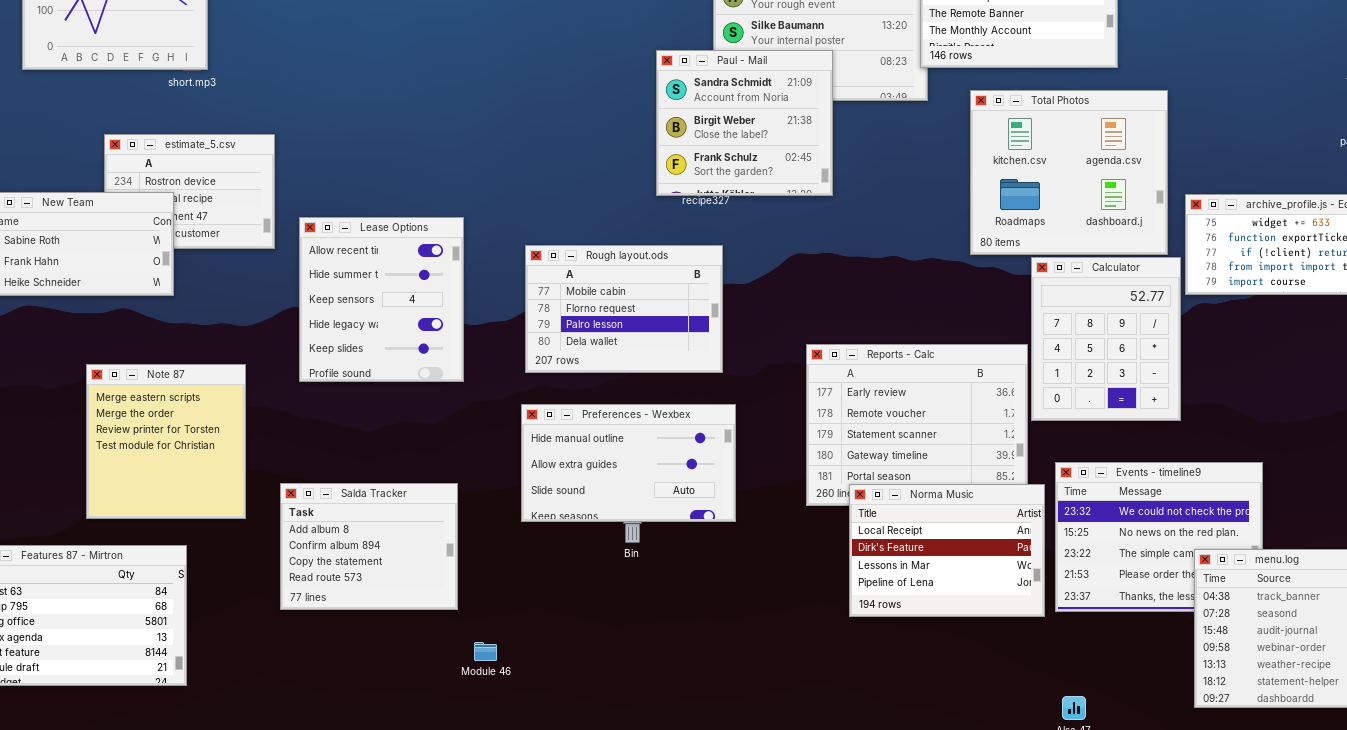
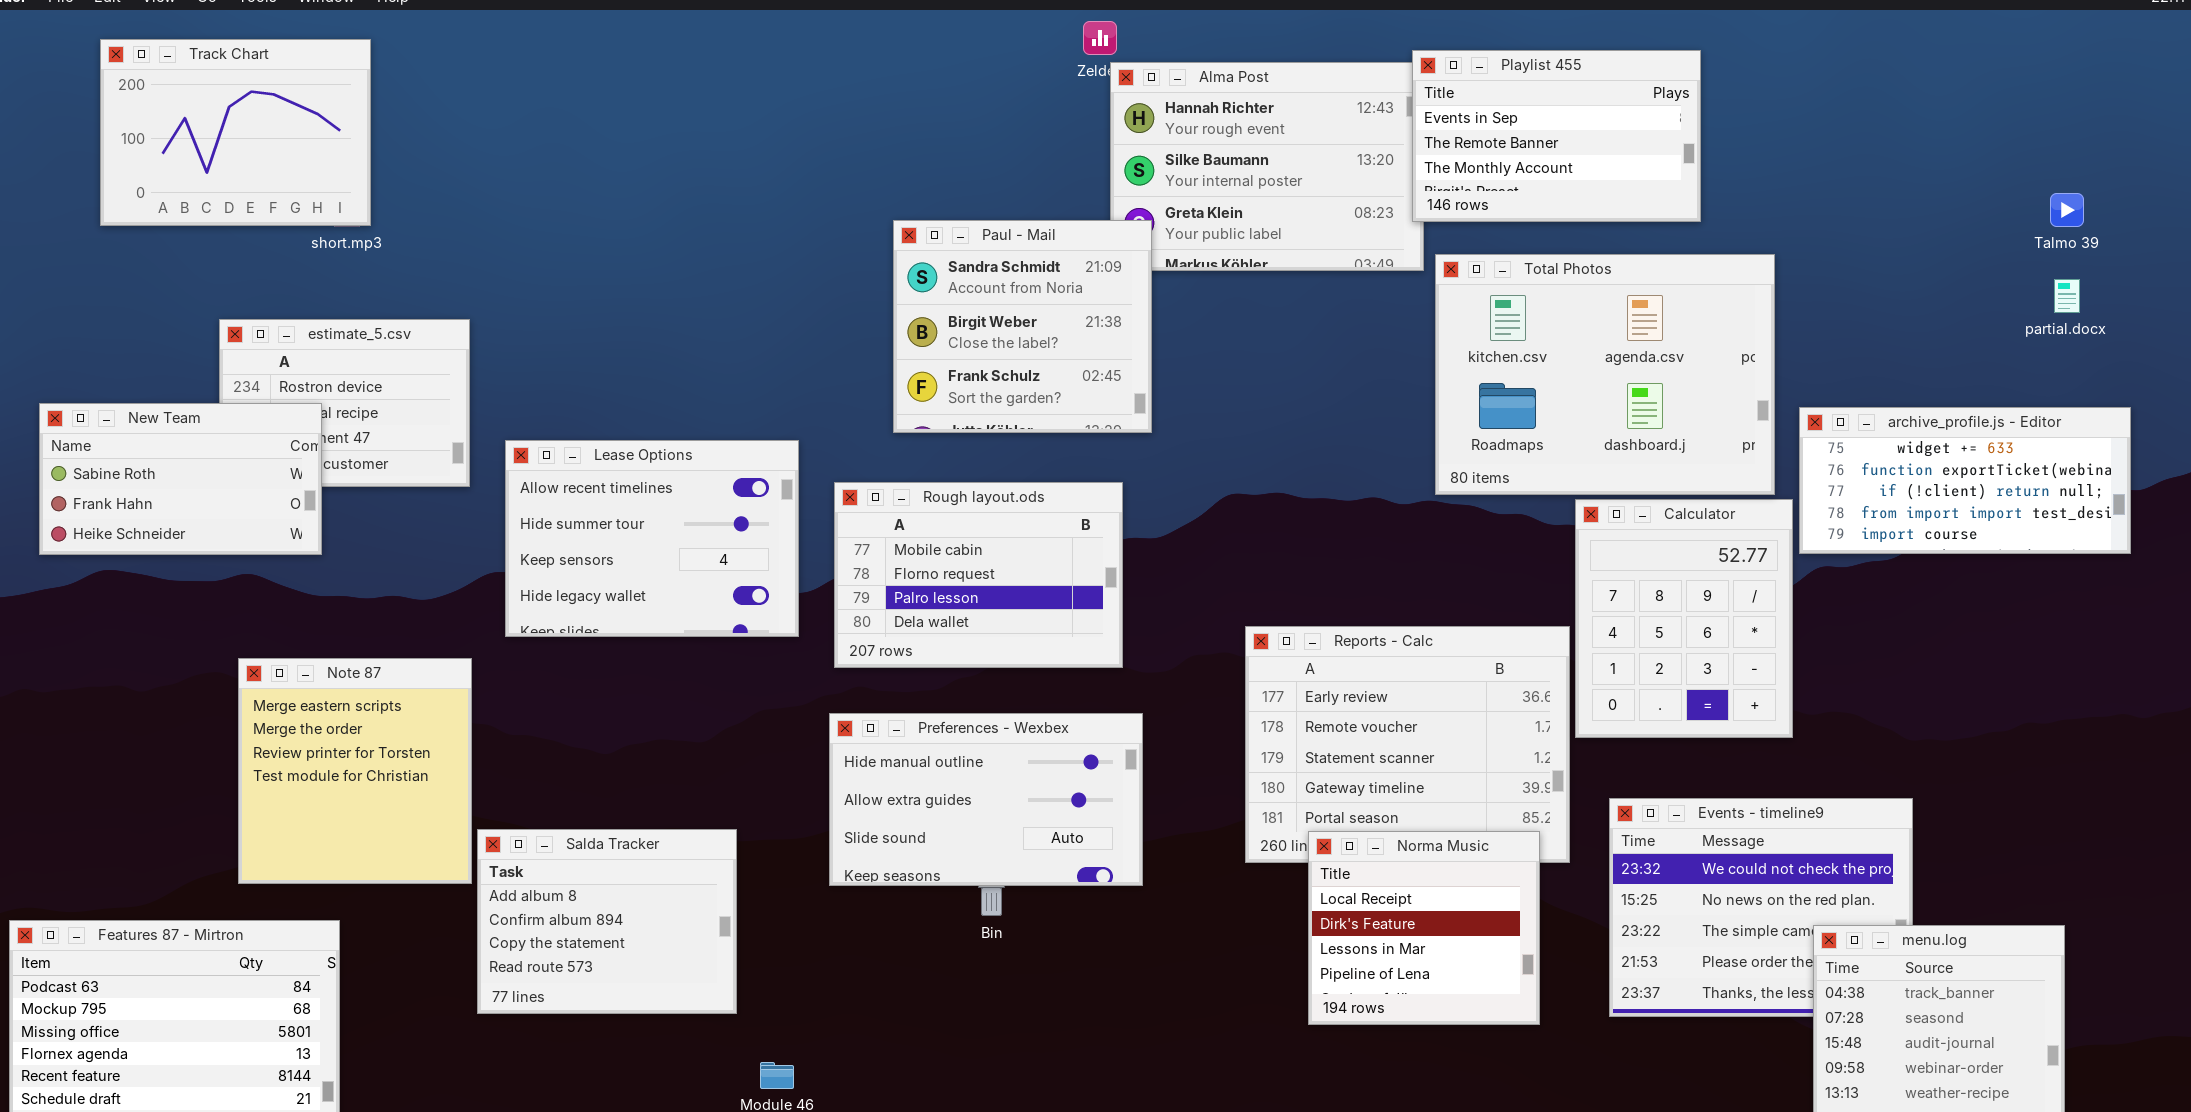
Paul - Mail: [656,50,833,196] -> [893,220,1152,433], moved
Total Photos: [970,90,1168,255] -> [1435,254,1775,495], resized
Lease Options: [299,217,464,382] -> [505,440,799,637], resized
Note 87: [86,364,246,519] -> [238,658,472,884], moved
Norma Music: [849,484,1045,617] -> [1308,831,1540,1025], resized

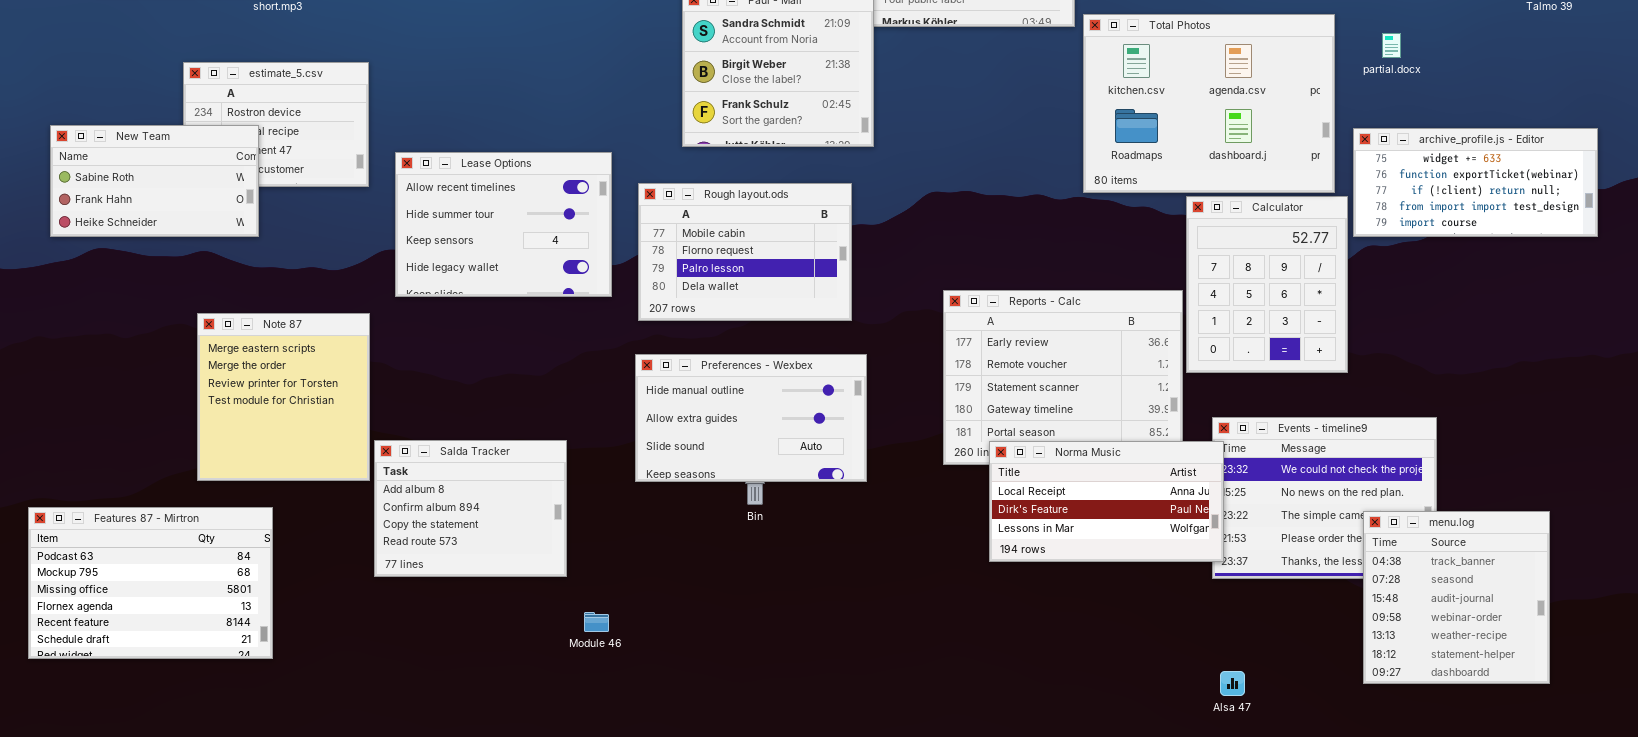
partial.docx: [2054,279,2080,313] -> [1382,33,1401,58], moved
Norma Music: [1308,831,1540,1025] -> [989,441,1224,562], resized

